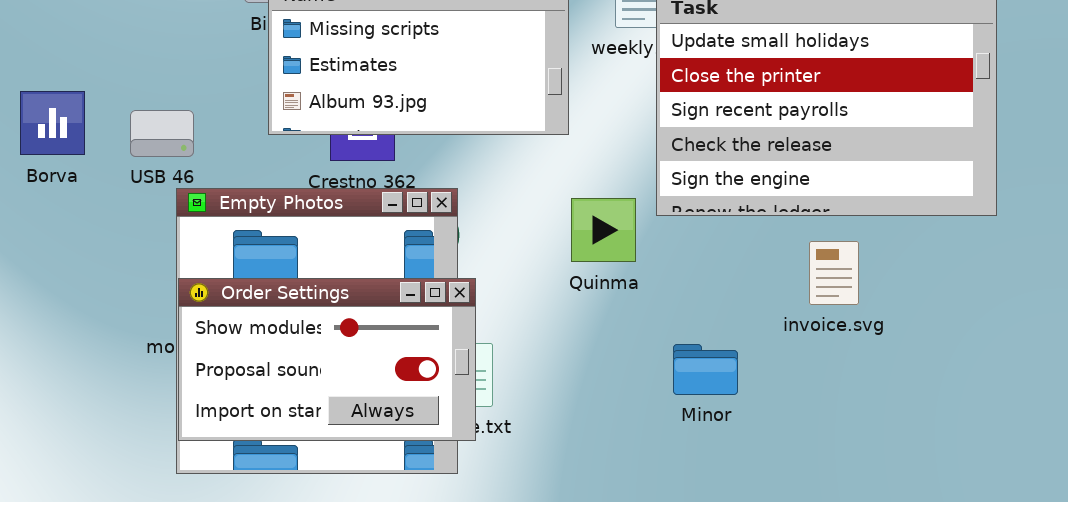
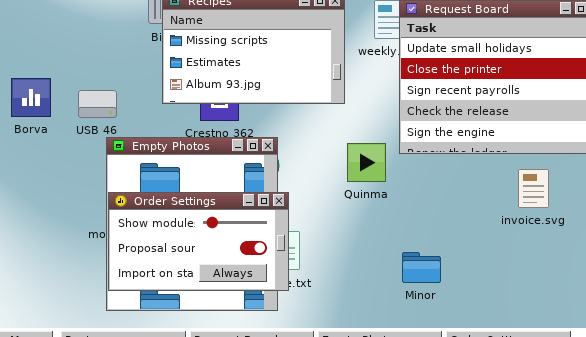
invoice.svg: [809,241,859,305] -> [518,169,549,208], moved
Minor: [673,344,738,395] -> [402,252,441,283], moved

